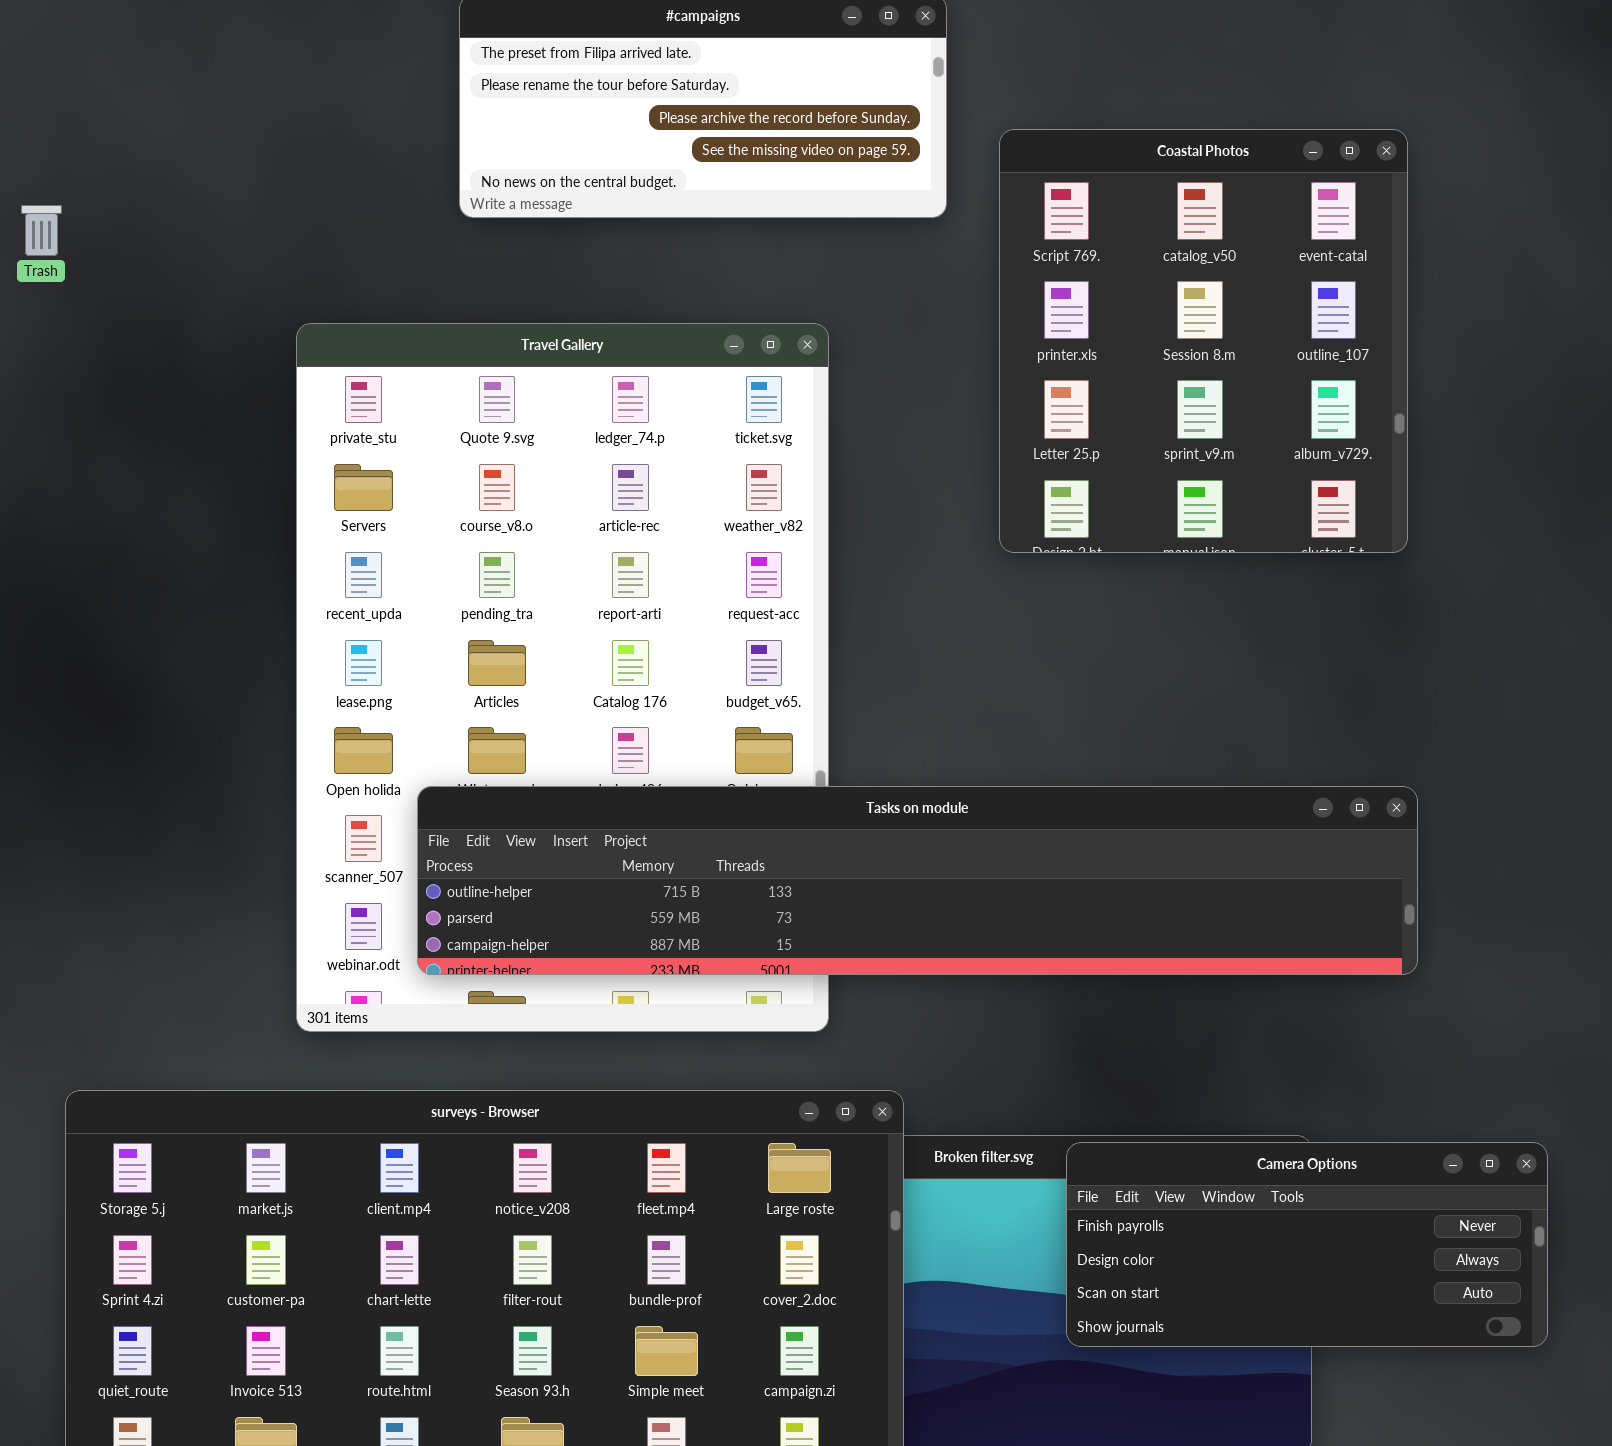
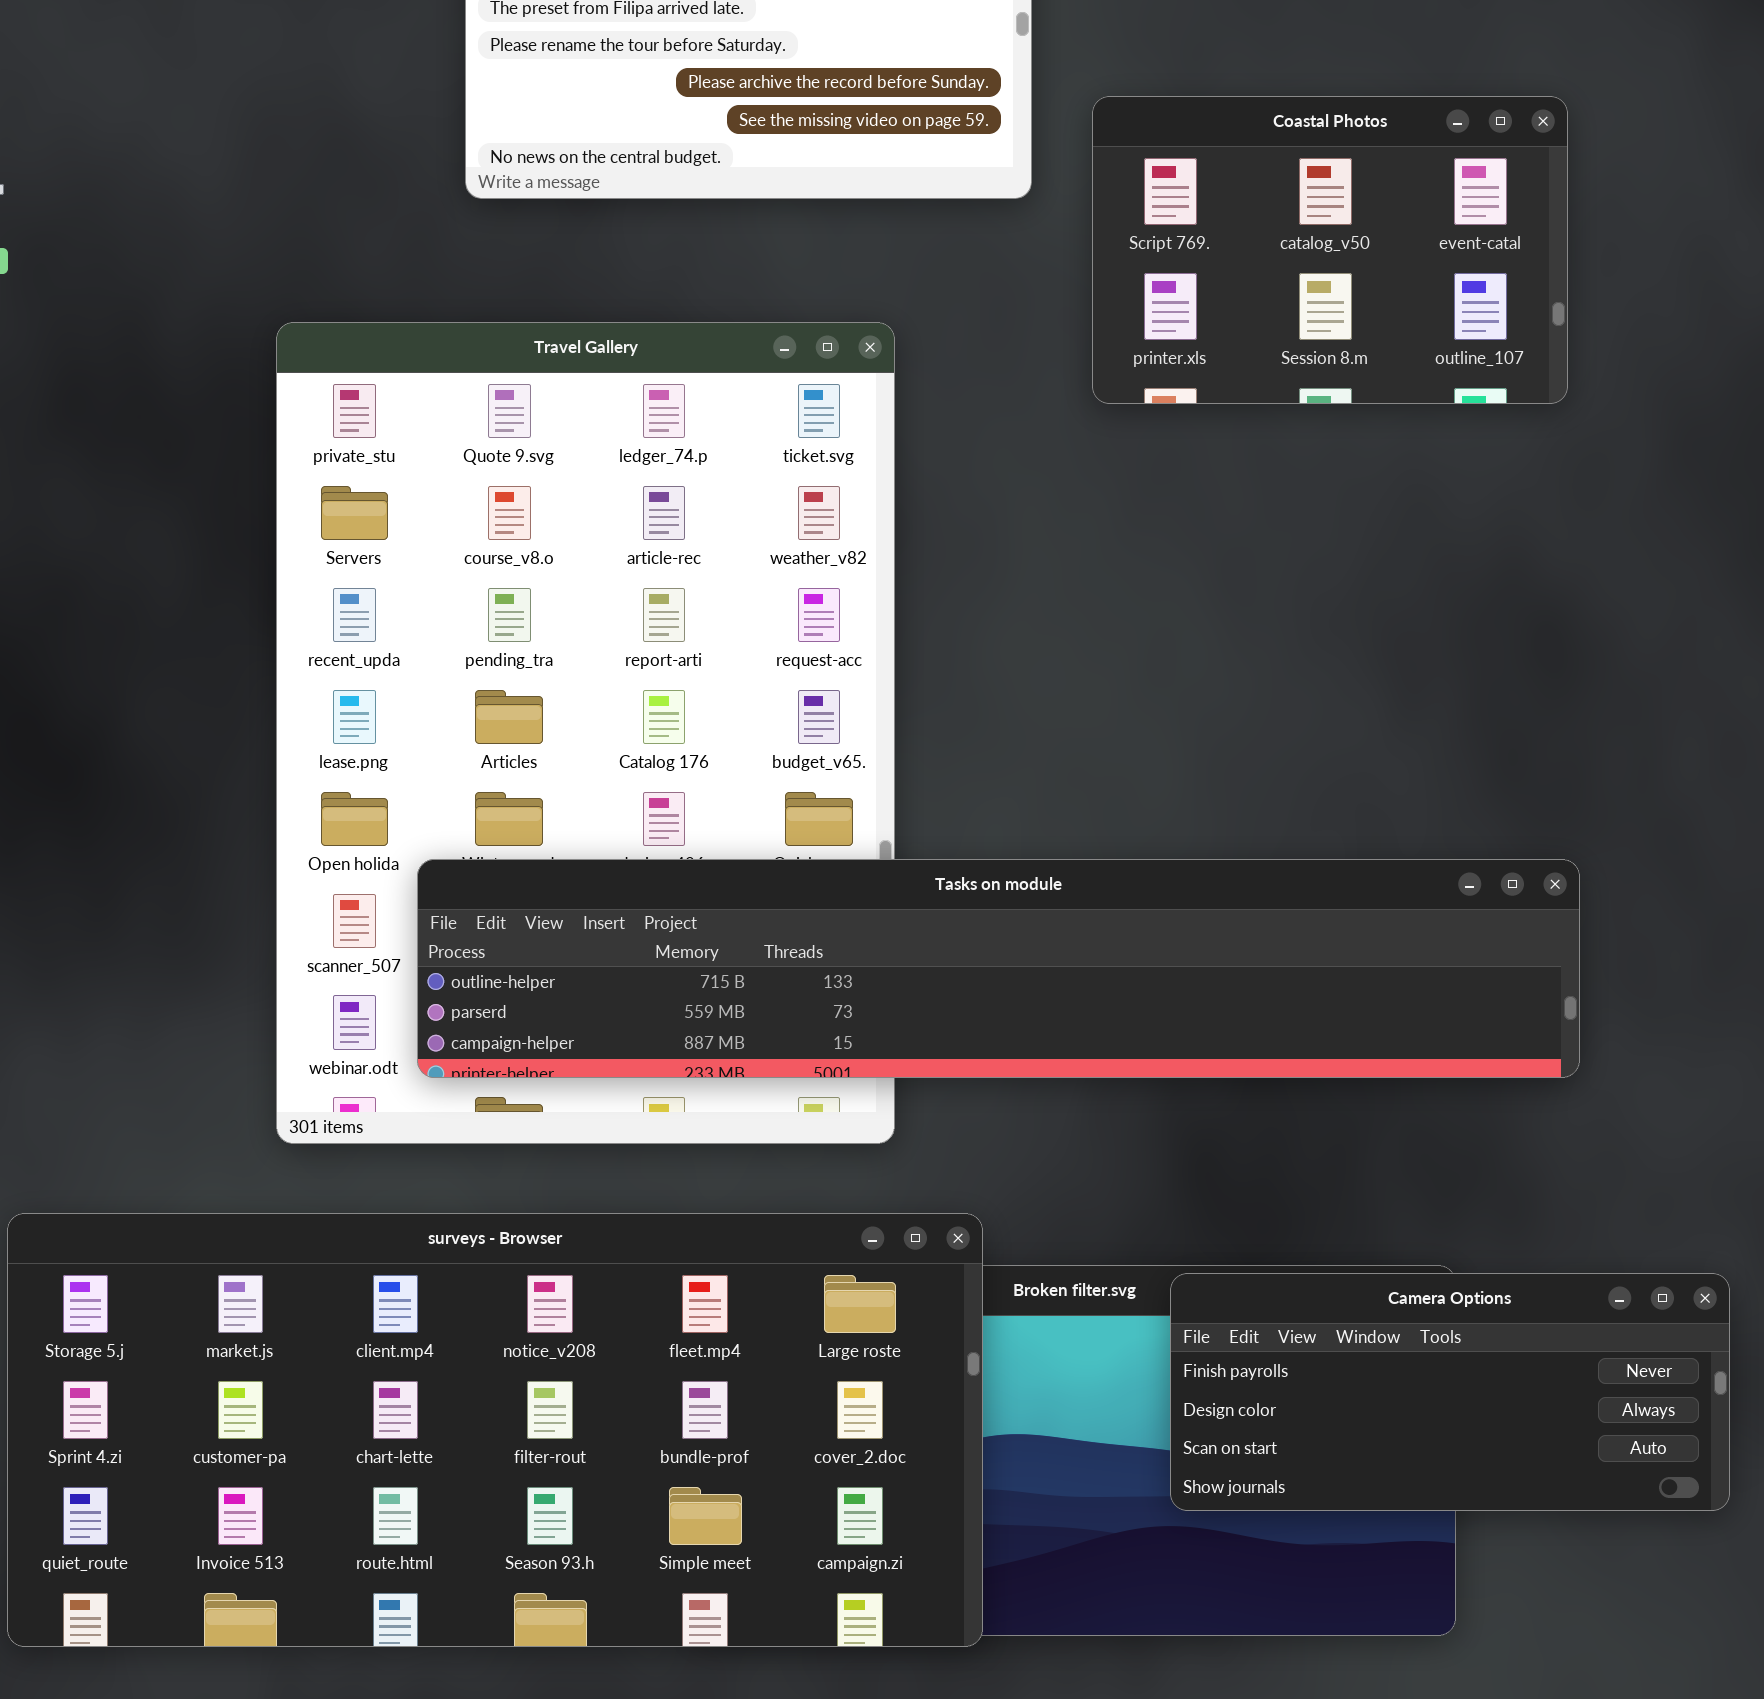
Coastal Photos: [999,129,1408,553] -> [1092,96,1568,404], resized

